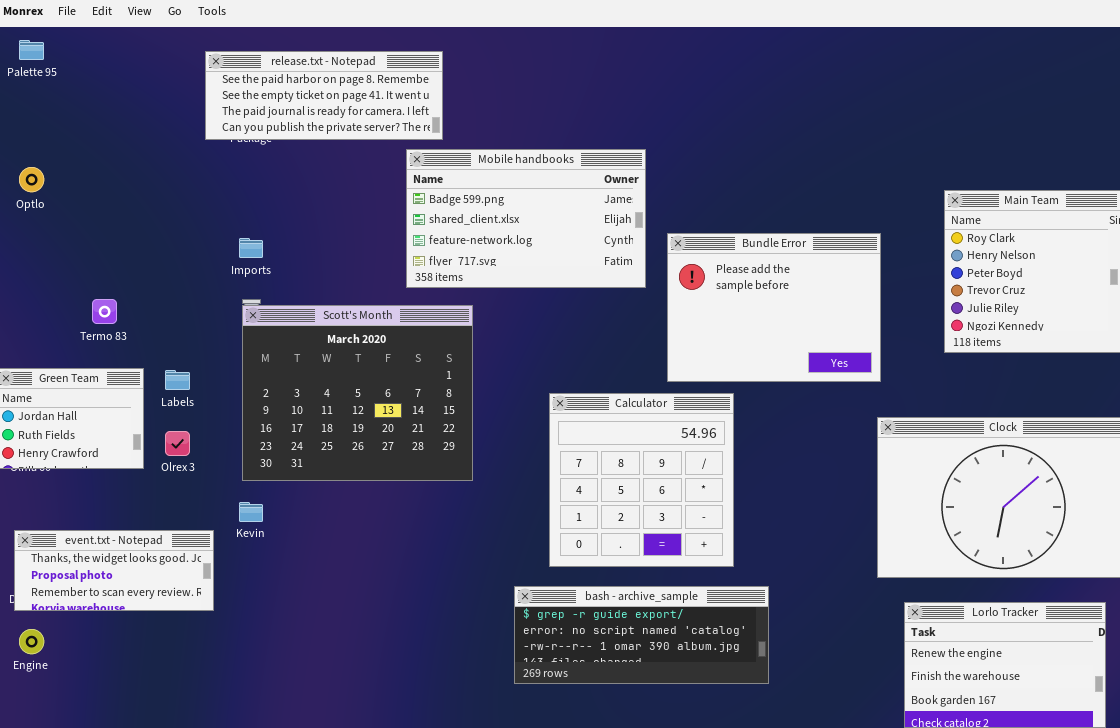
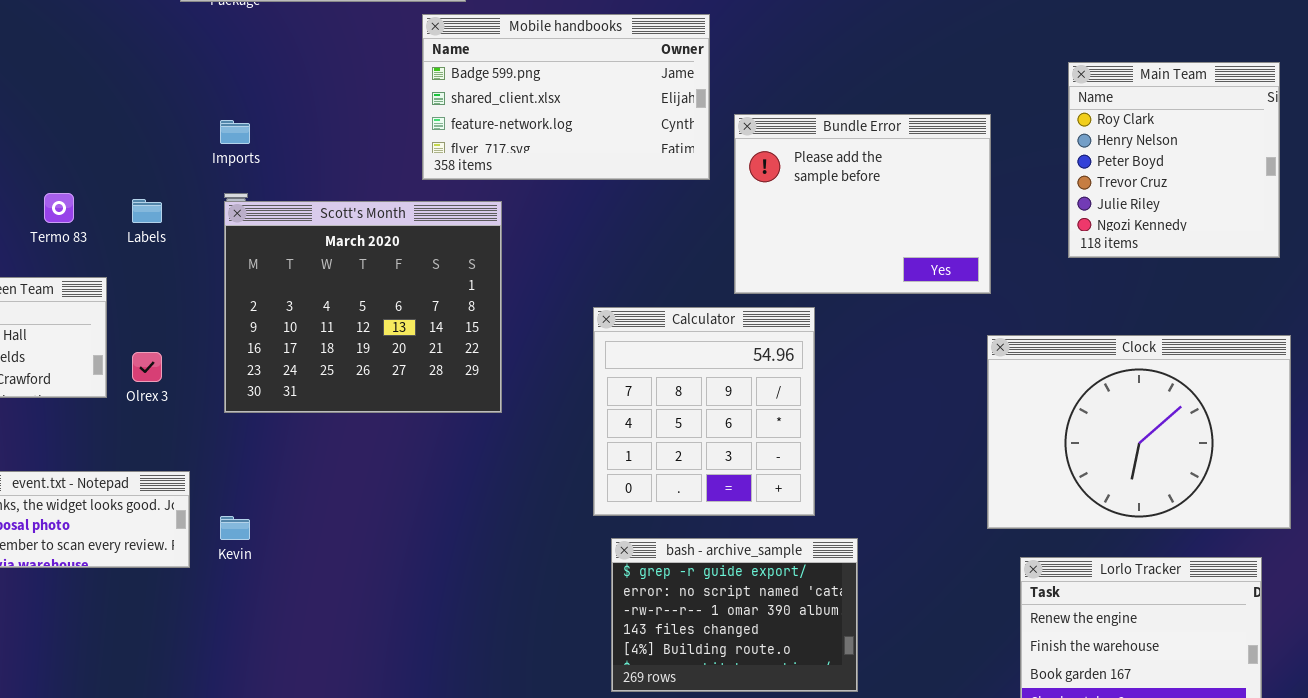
Labels: [165,370,190,390] -> [132,199,162,223], moved
Kevin: [239,502,263,522] -> [220,516,250,540], moved
bash - archive_sample: [514,586,769,684] -> [611,538,858,692], resized

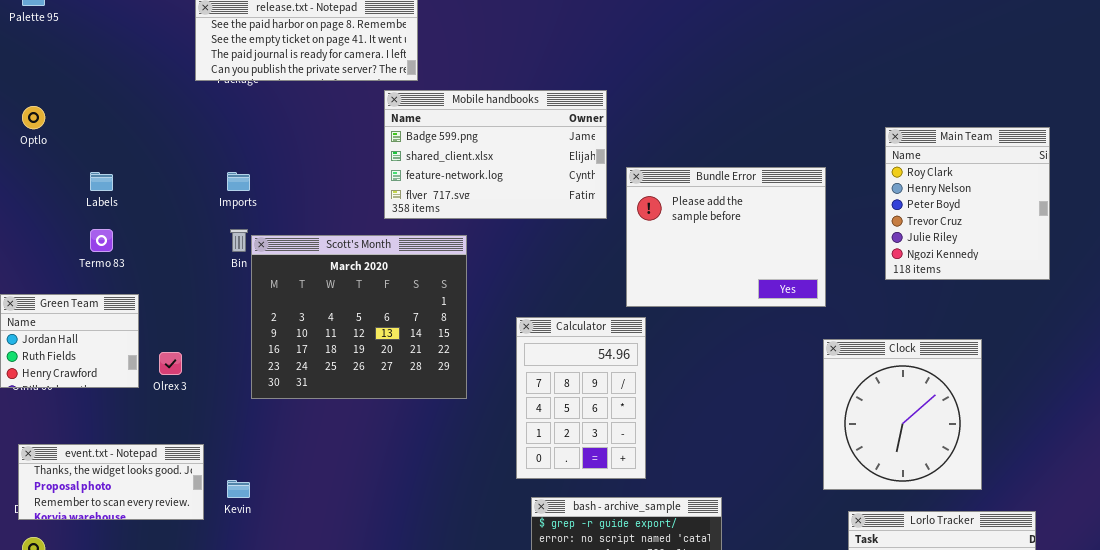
Labels: [132,199,162,223] -> [90,172,113,191], moved
Scott's Month: [224,201,502,413] -> [251,235,467,399], moved
Calculator: [593,307,815,516] -> [516,317,646,479], resized
Clock: [987,335,1291,529] -> [823,339,982,490], resized

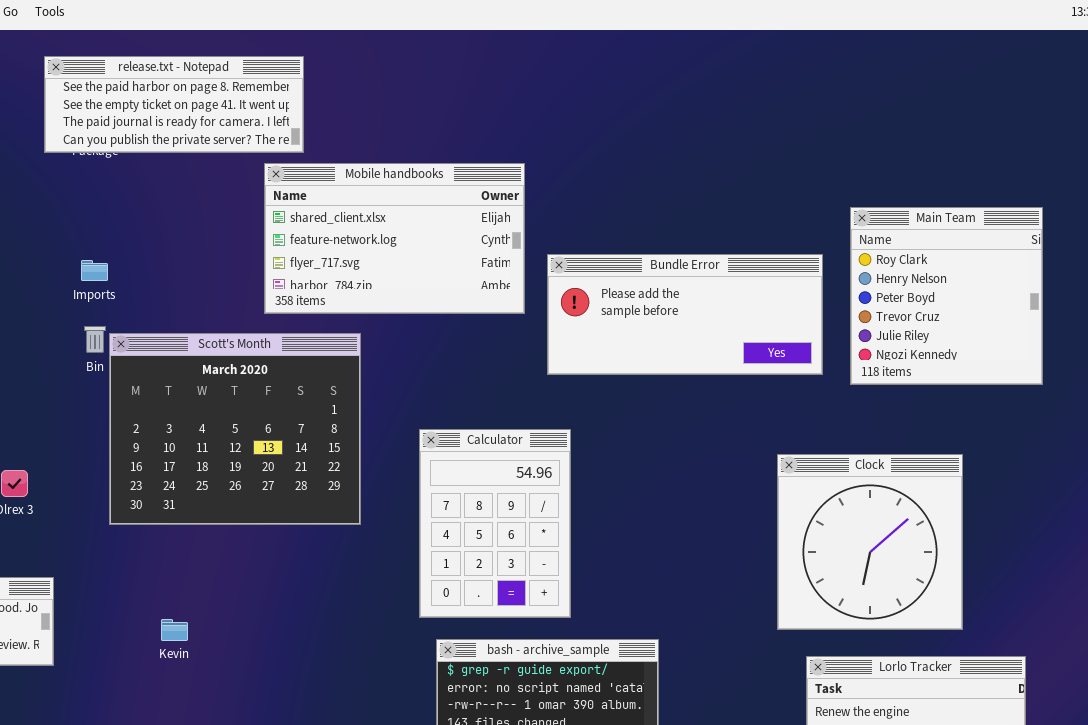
Mobile handbooks: [384,90,607,219] -> [264,163,525,314], scrolled down 1 row
Bundle Error: [626,167,826,307] -> [547,254,823,375], resized
Kevin: [227,480,250,498] -> [161,619,188,641], moved

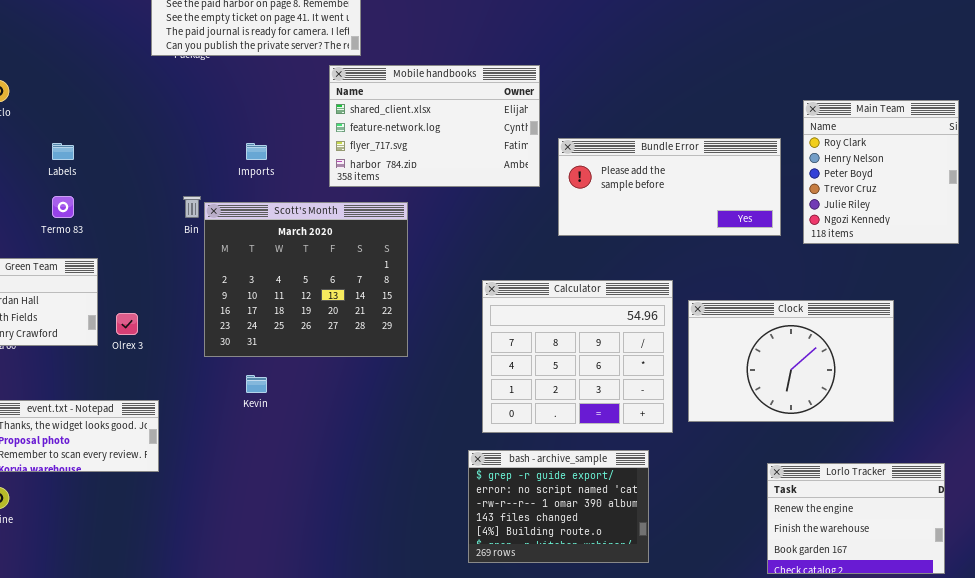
Imports: [81,260,108,281] -> [246,143,267,160], moved
Calculator: [419,429,571,618] -> [482,280,673,433], moved, resized
Clock: [777,454,963,630] -> [688,300,894,422], resized
Kevin: [161,619,188,641] -> [246,375,267,393], moved

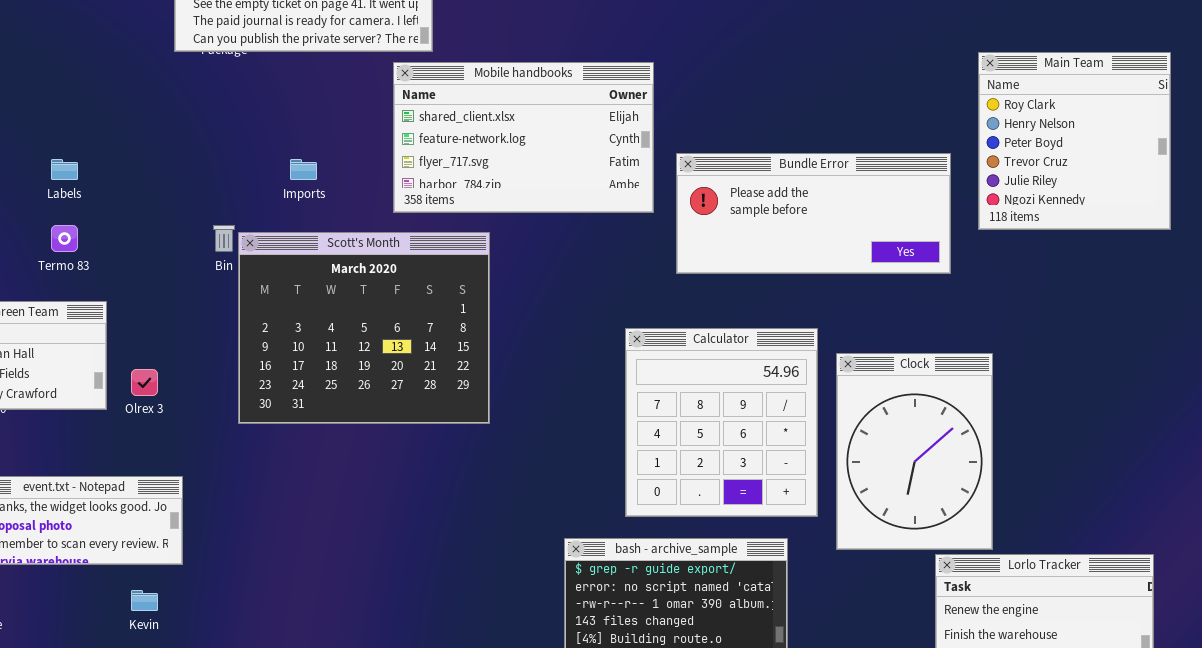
Main Team: [803,100,959,244] -> [978,52,1171,230], moved
Calculator: [482,280,673,433] -> [625,328,818,517], resized
Clock: [688,300,894,422] -> [836,353,993,550], resized
Kevin: [246,375,267,393] -> [131,590,158,611], moved

